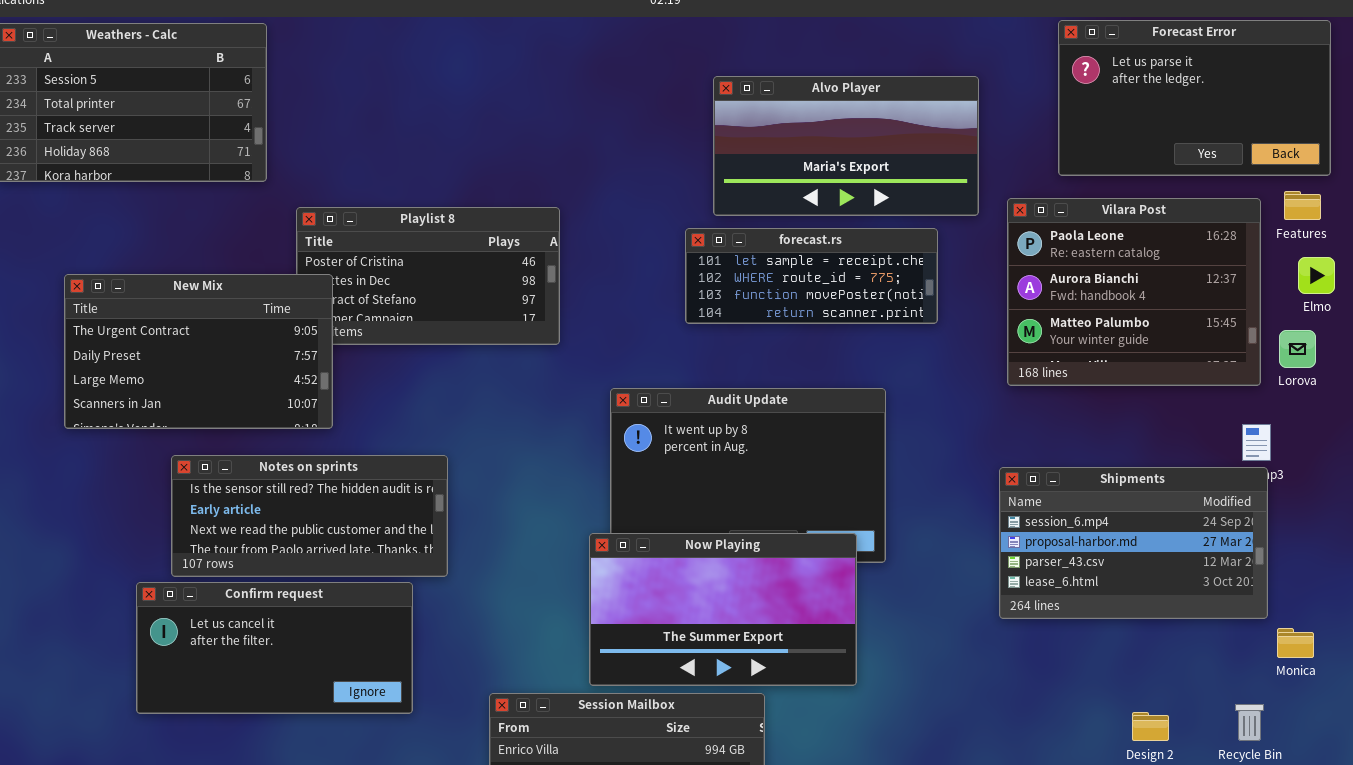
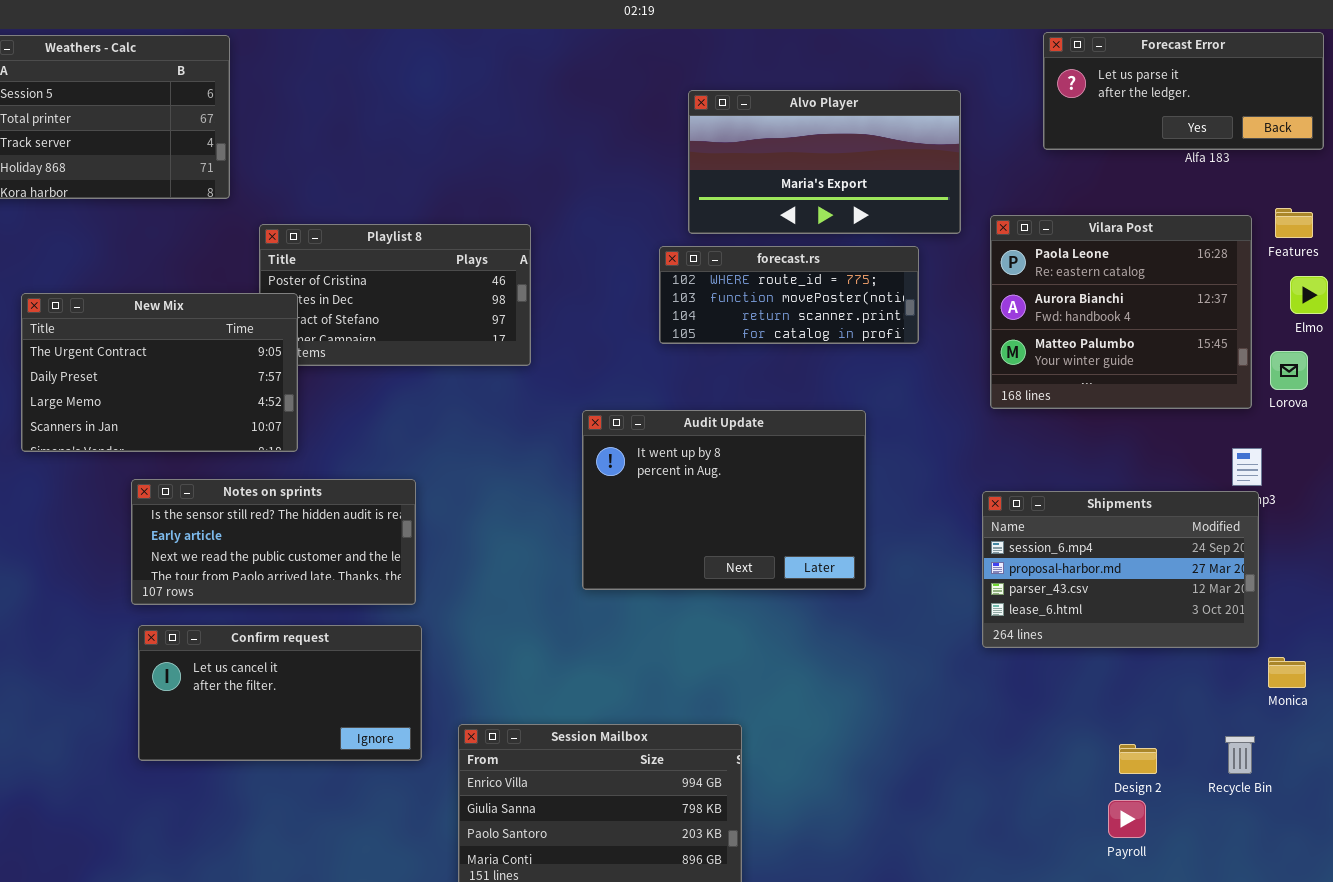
Forecast Error: [1058,20,1331,176] -> [1043,32,1324,150], resized
forecast.rs: [685,228,938,324] -> [659,246,919,344], scrolled down 1 row
Now Playing: [589,533,857,686] -> none, closed
Confirm request: [136,582,413,714] -> [138,625,422,761], moved

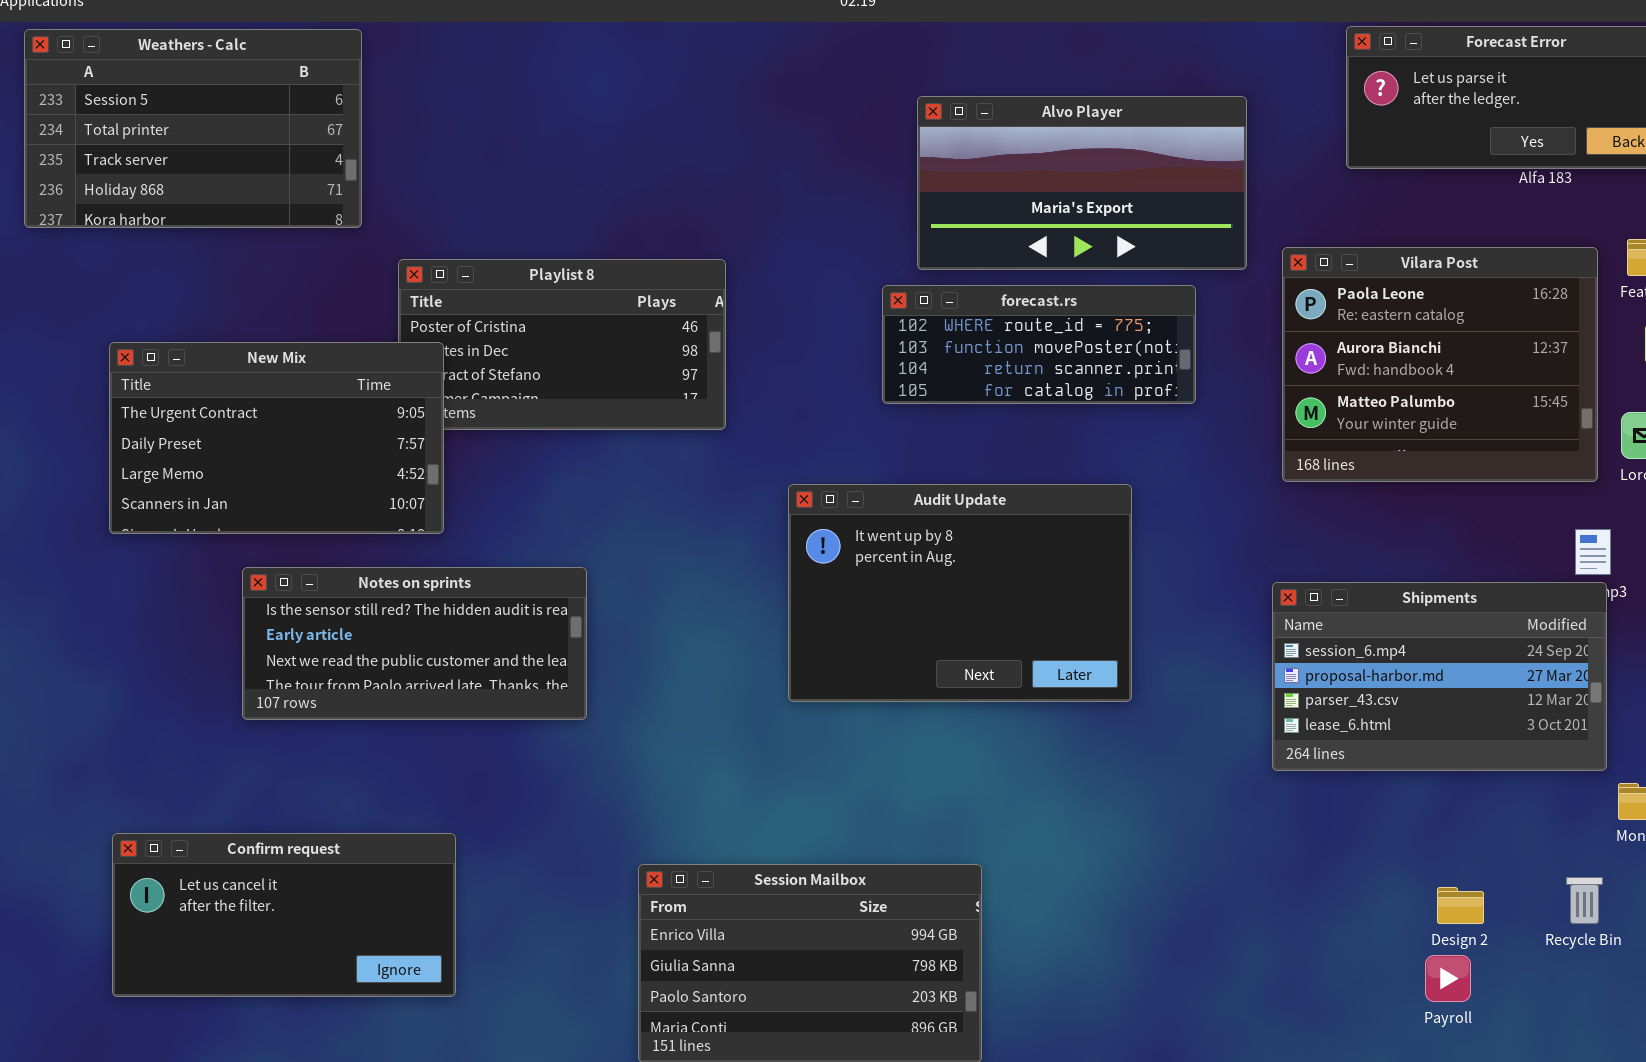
Confirm request: [138,625,422,761] -> [112,833,456,997], moved

